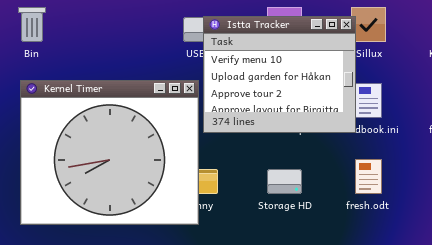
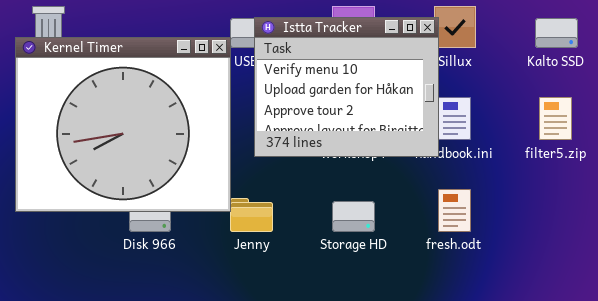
Kernel Timer: [20,80,199,225] -> [15,37,231,212], moved

